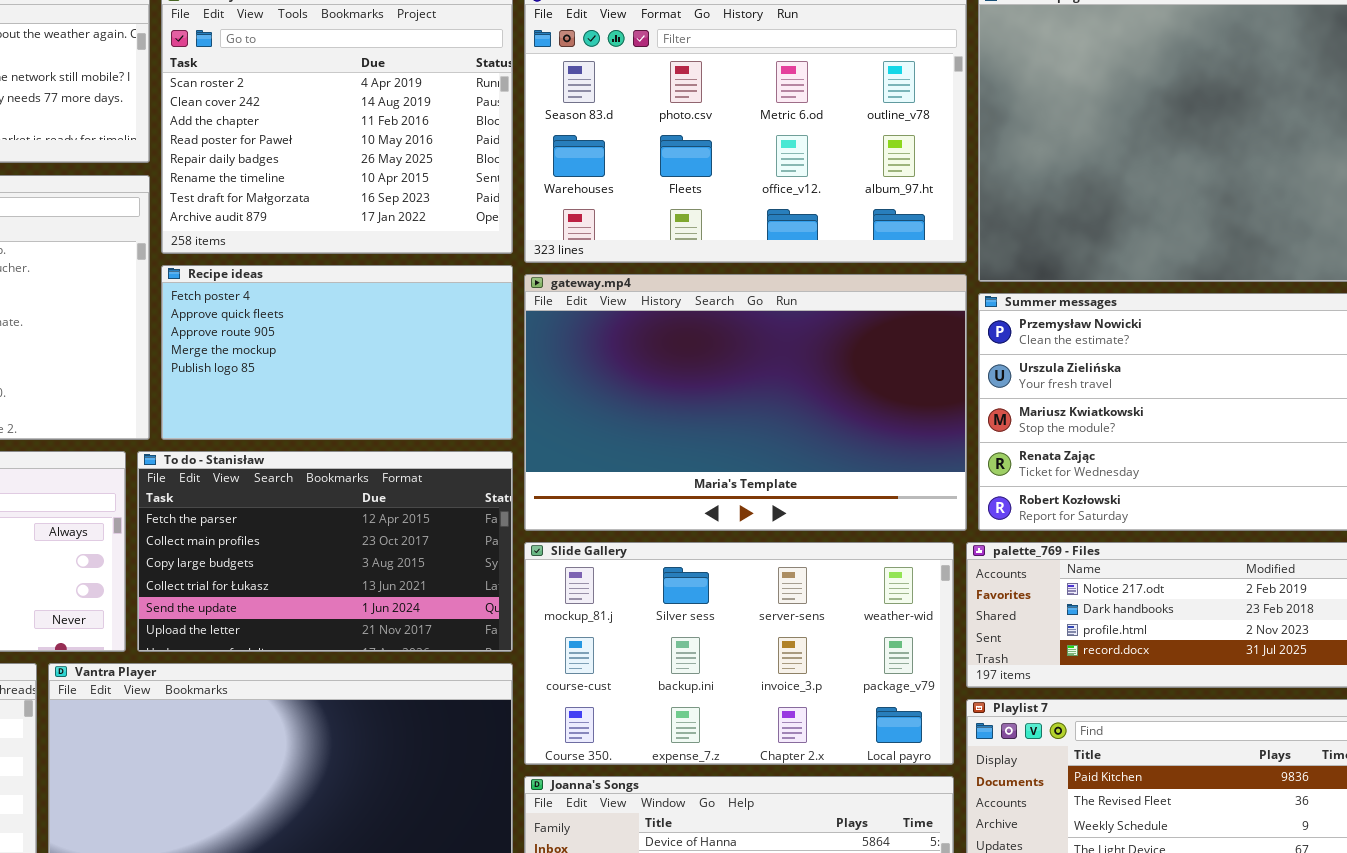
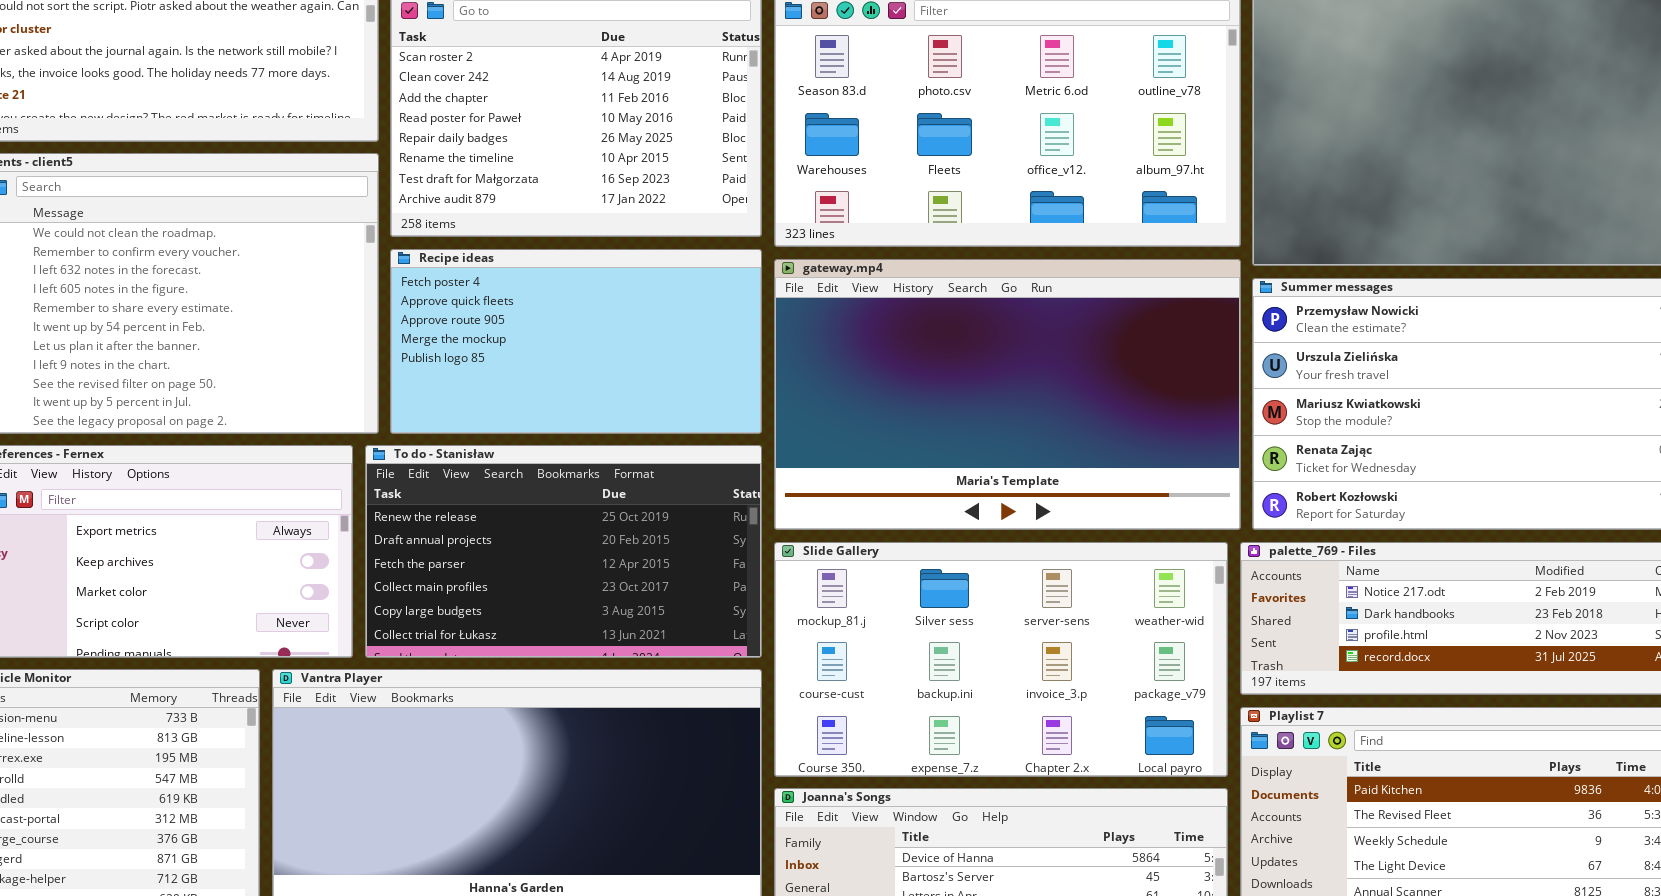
To do - Stanisław: [137,451,513,652] -> [365,445,762,658], scrolled up 2 rows

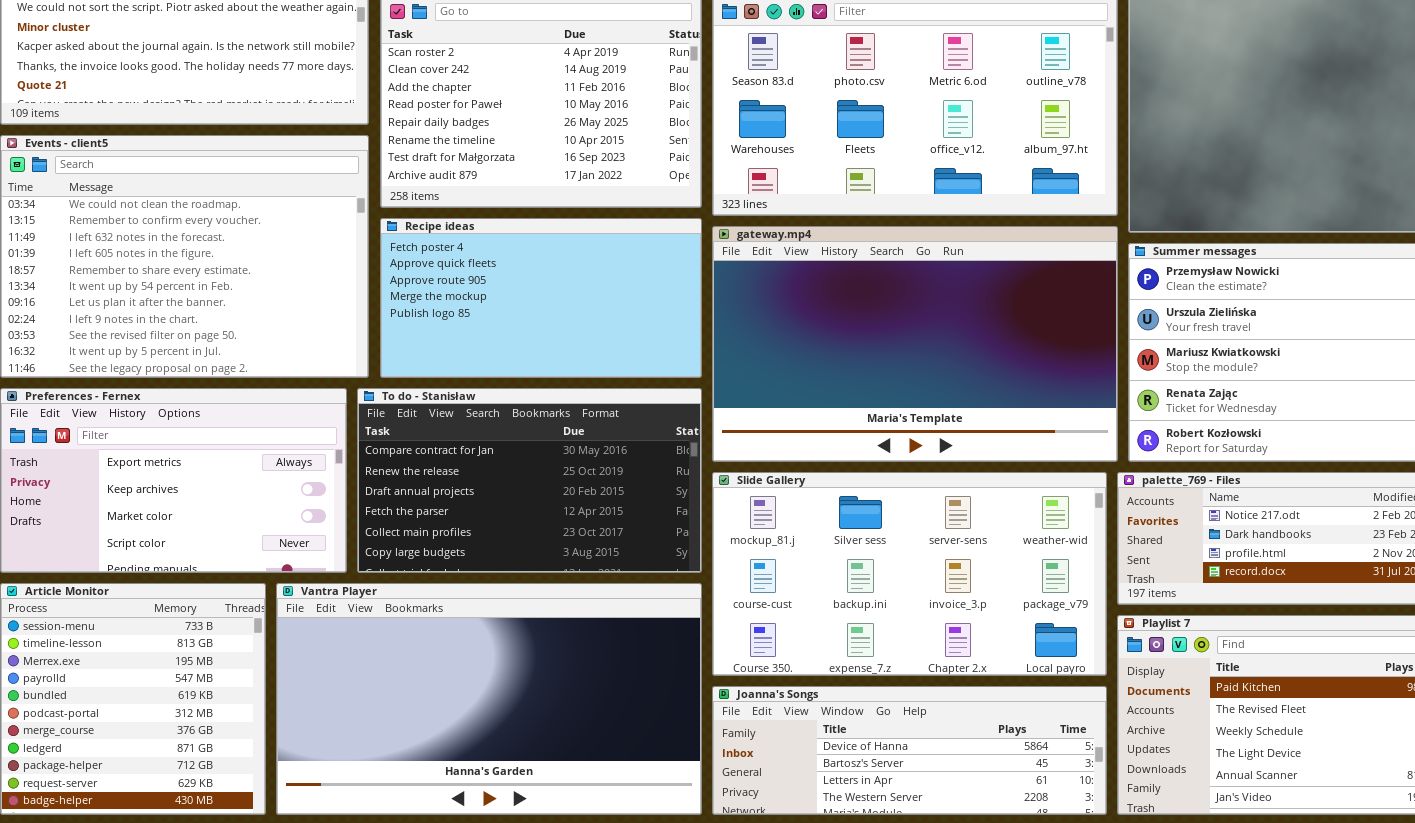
To do - Stanisław: [365,445,762,658] -> [357,388,702,573], scrolled up 1 row

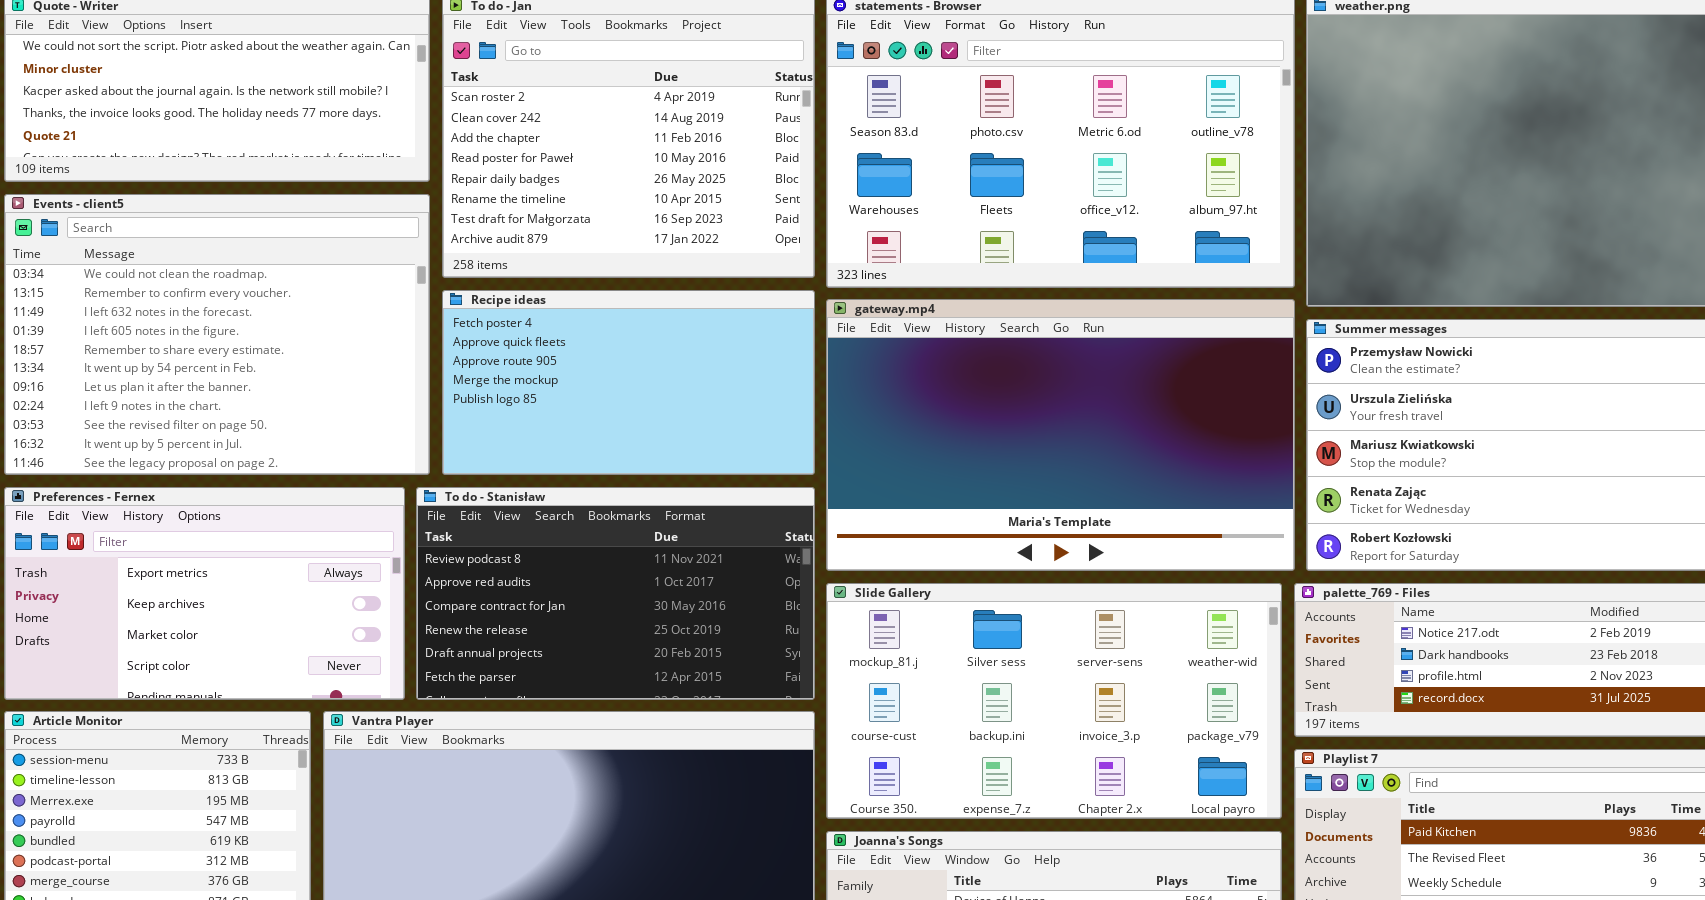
To do - Stanisław: [357,388,702,573] -> [416,487,815,700], scrolled up 2 rows

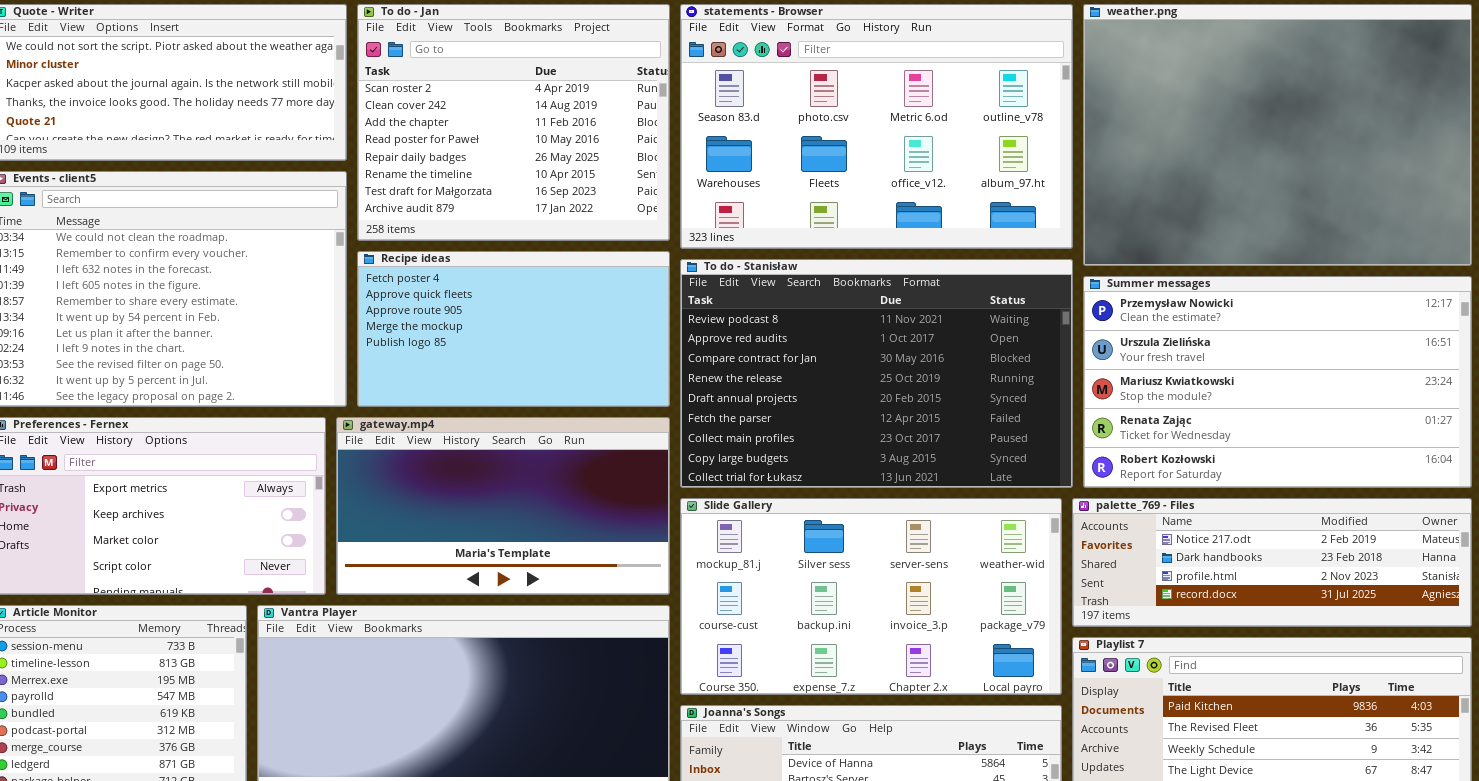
gateway.mp4: [826,299,1295,571] -> [336,417,670,595], moved, resized
To do - Stanisław: [416,487,815,700] -> [680,259,1073,488], moved, resized

